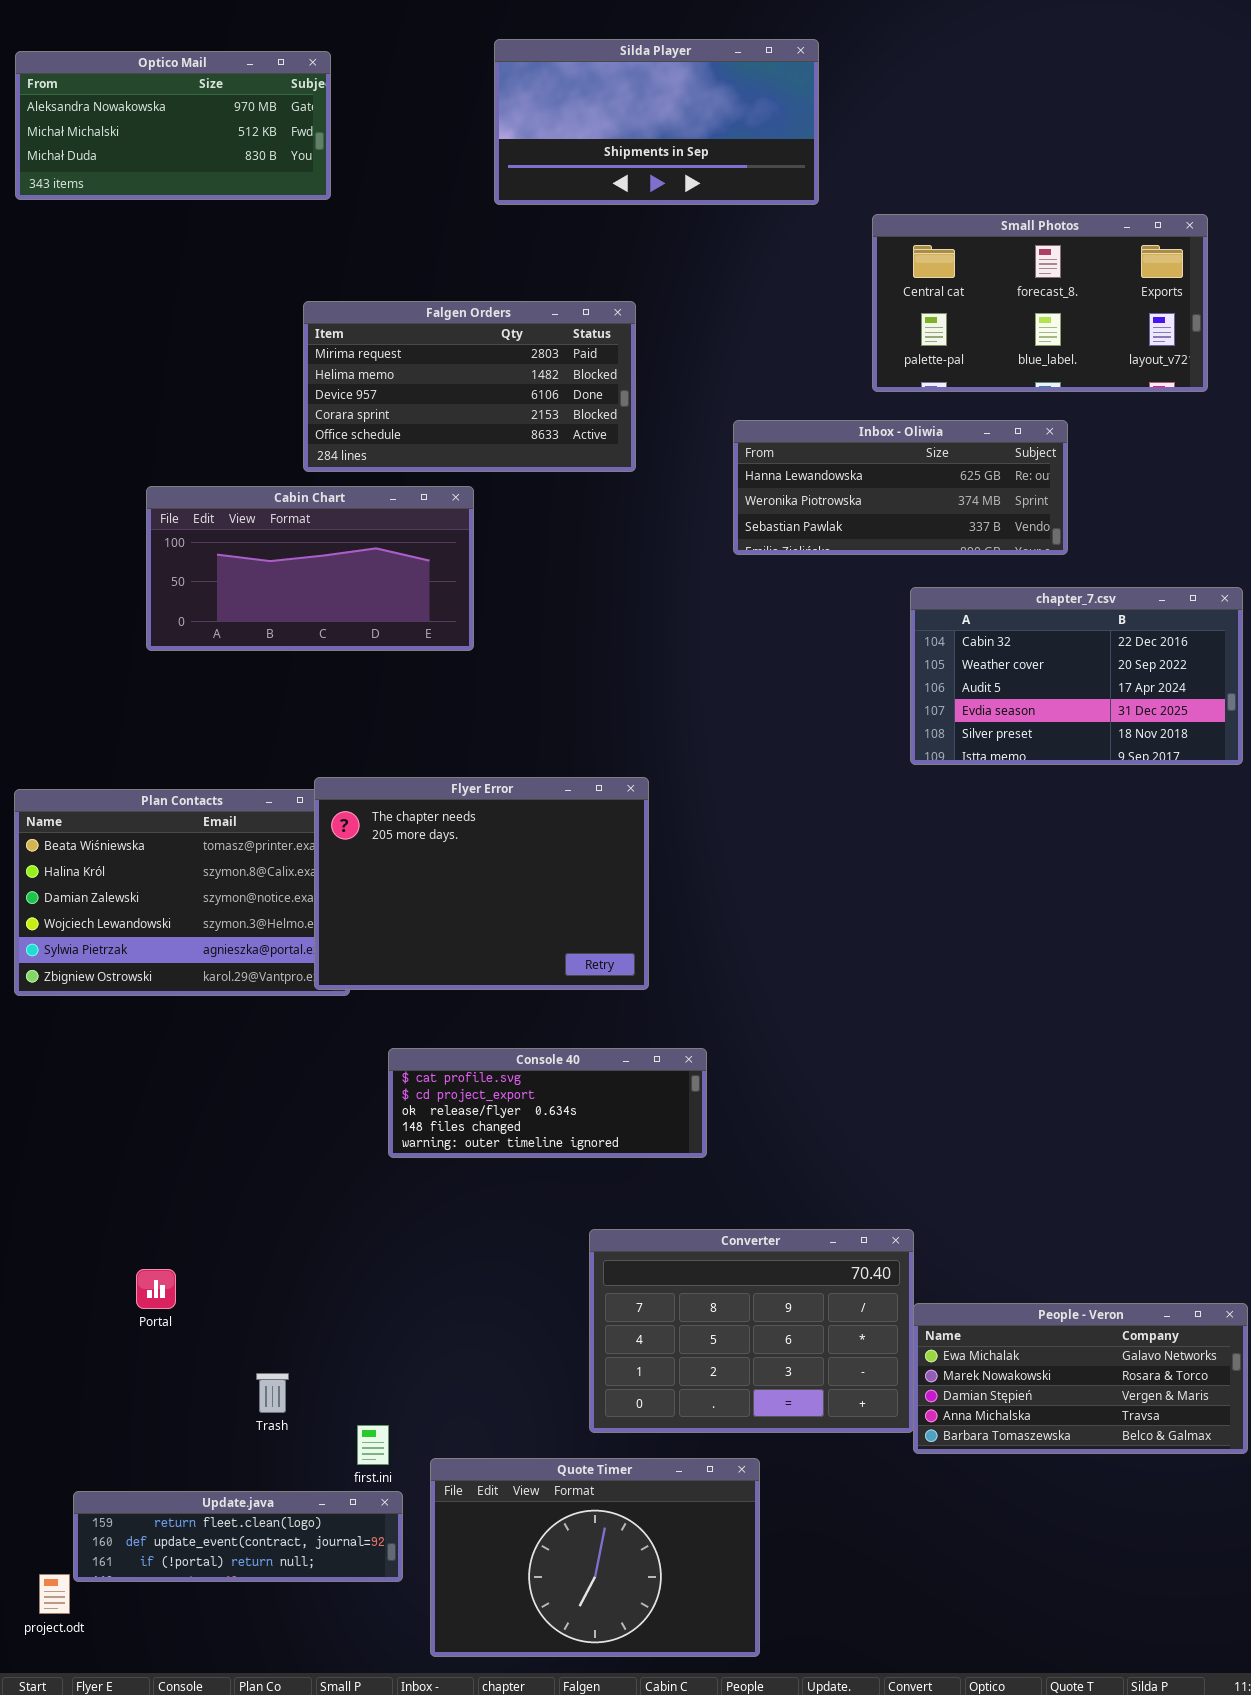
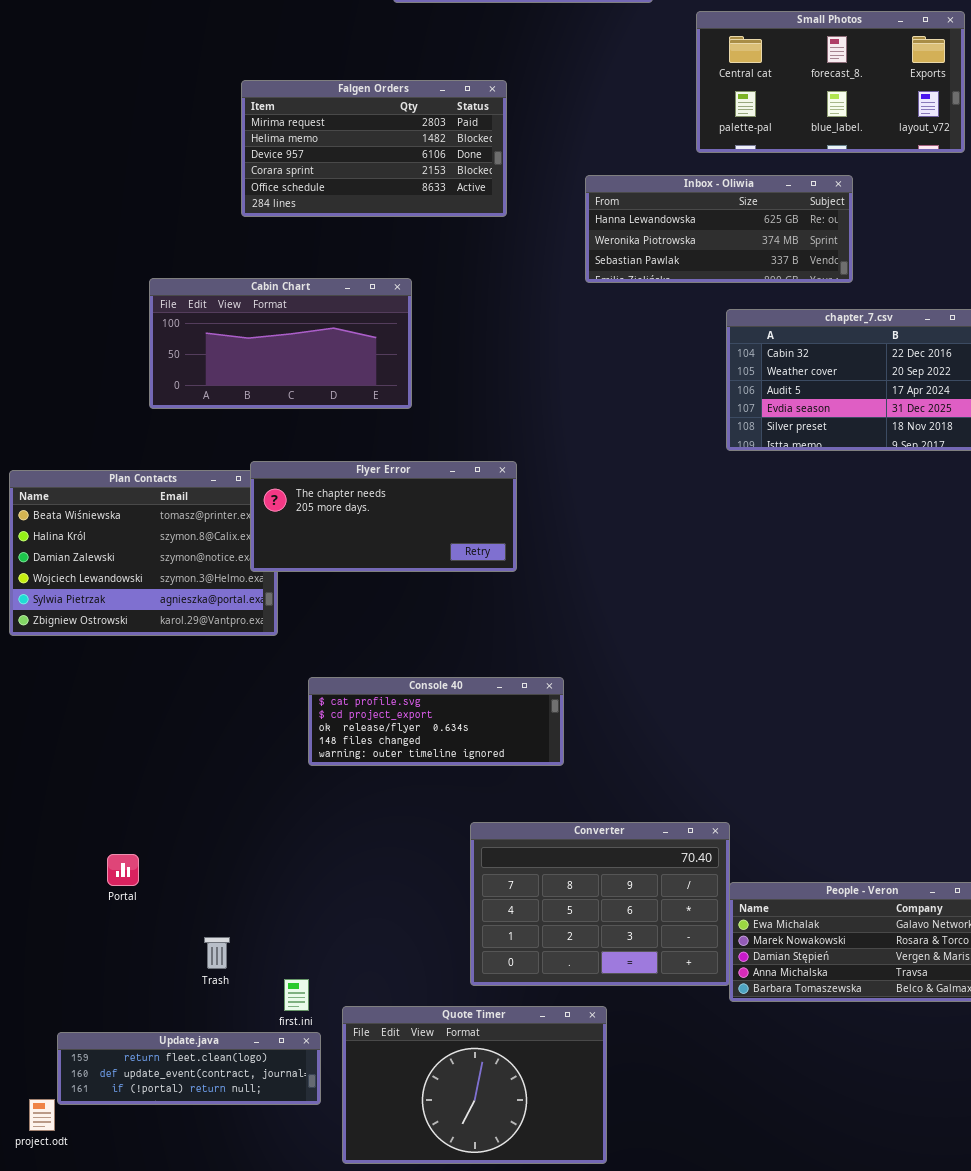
Cabin Chart: [146,486,474,651] -> [149,278,412,409], moved
Flyer Error: [314,777,649,990] -> [250,461,517,572], resized

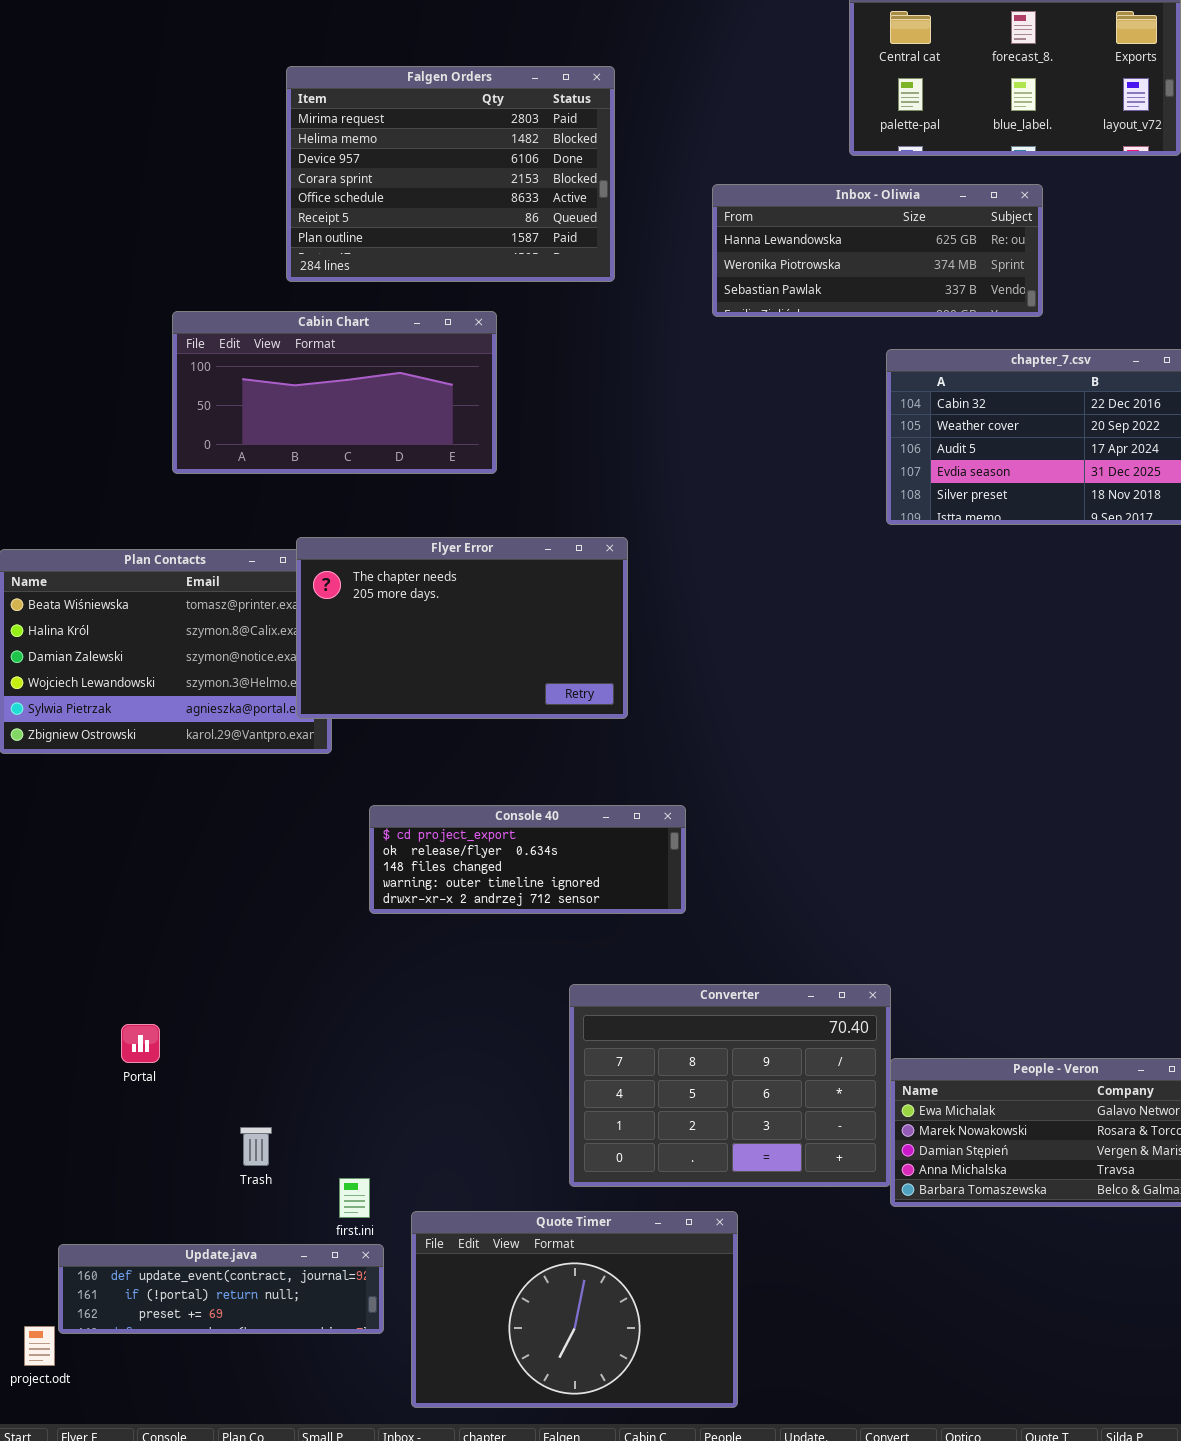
Falgen Orders: [241,80,507,217] -> [286,66,615,282], resized
Flyer Error: [250,461,517,572] -> [296,537,628,719], resized
Console 40: [308,677,564,766] -> [369,805,686,914], scrolled down 1 row
Update.java: [57,1032,321,1105] -> [58,1244,384,1334], scrolled down 1 row

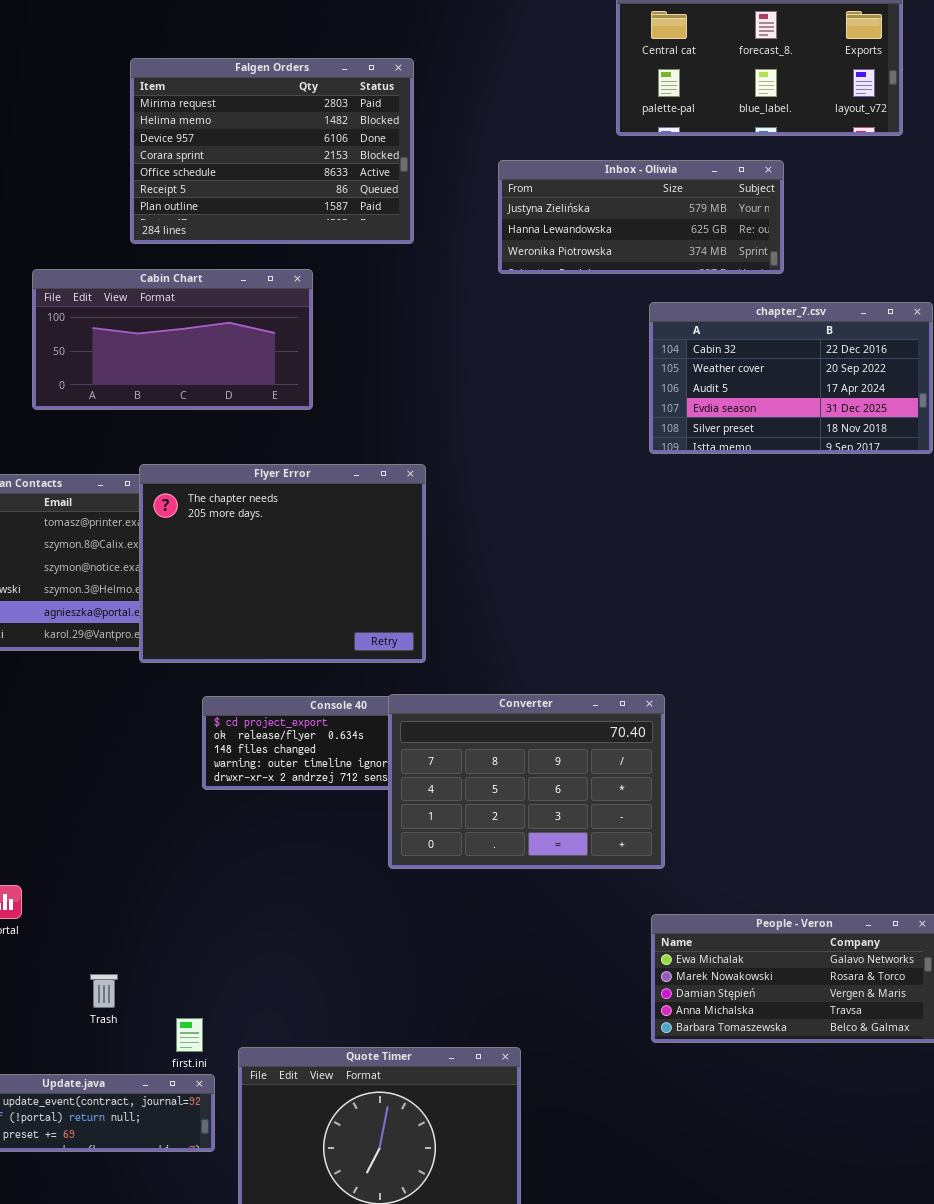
Inbox - Oliwia: [712,184,1043,317] -> [498,160,784,274], scrolled up 1 row
Flyer Error: [296,537,628,719] -> [139,464,426,663], resized
Converter: [569,984,891,1187] -> [388,694,665,869], moved

